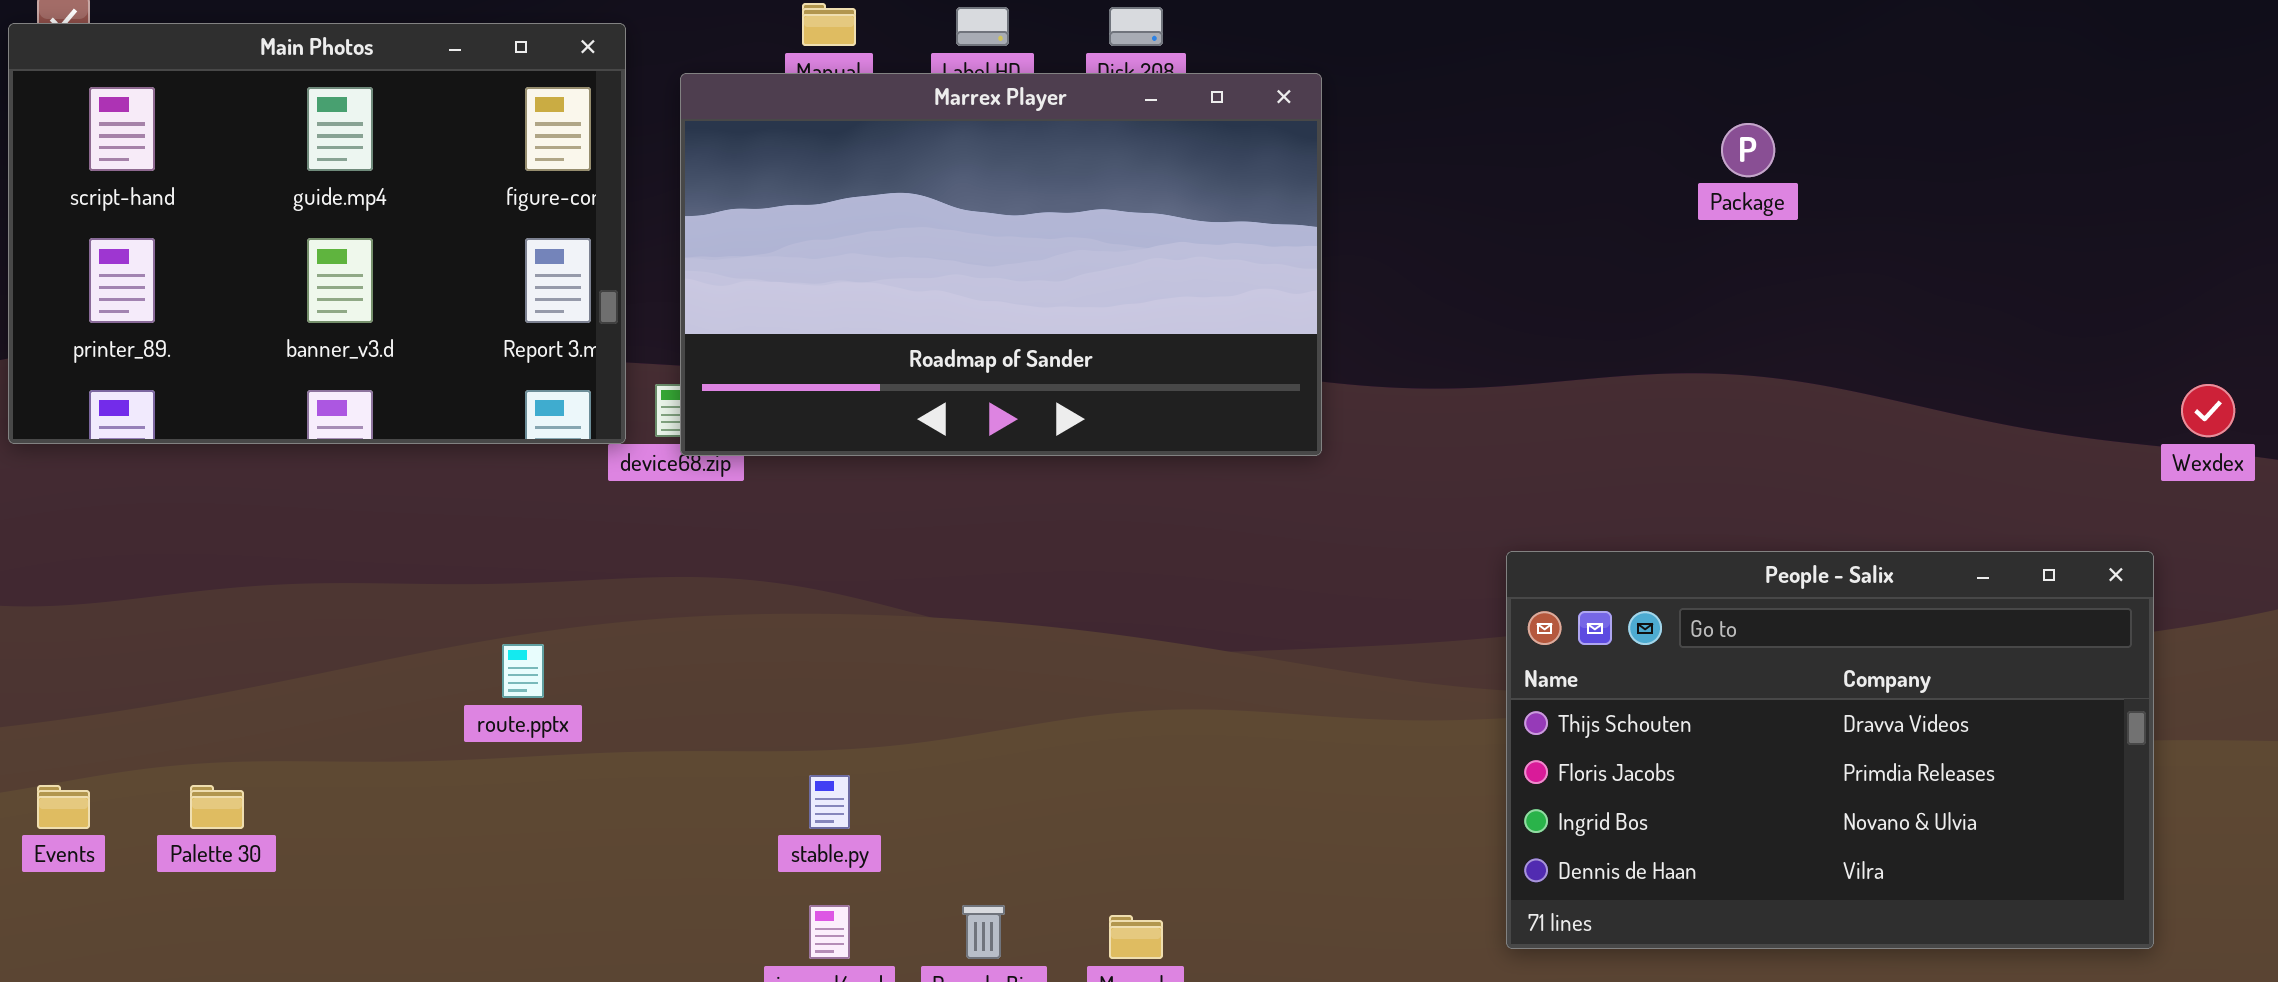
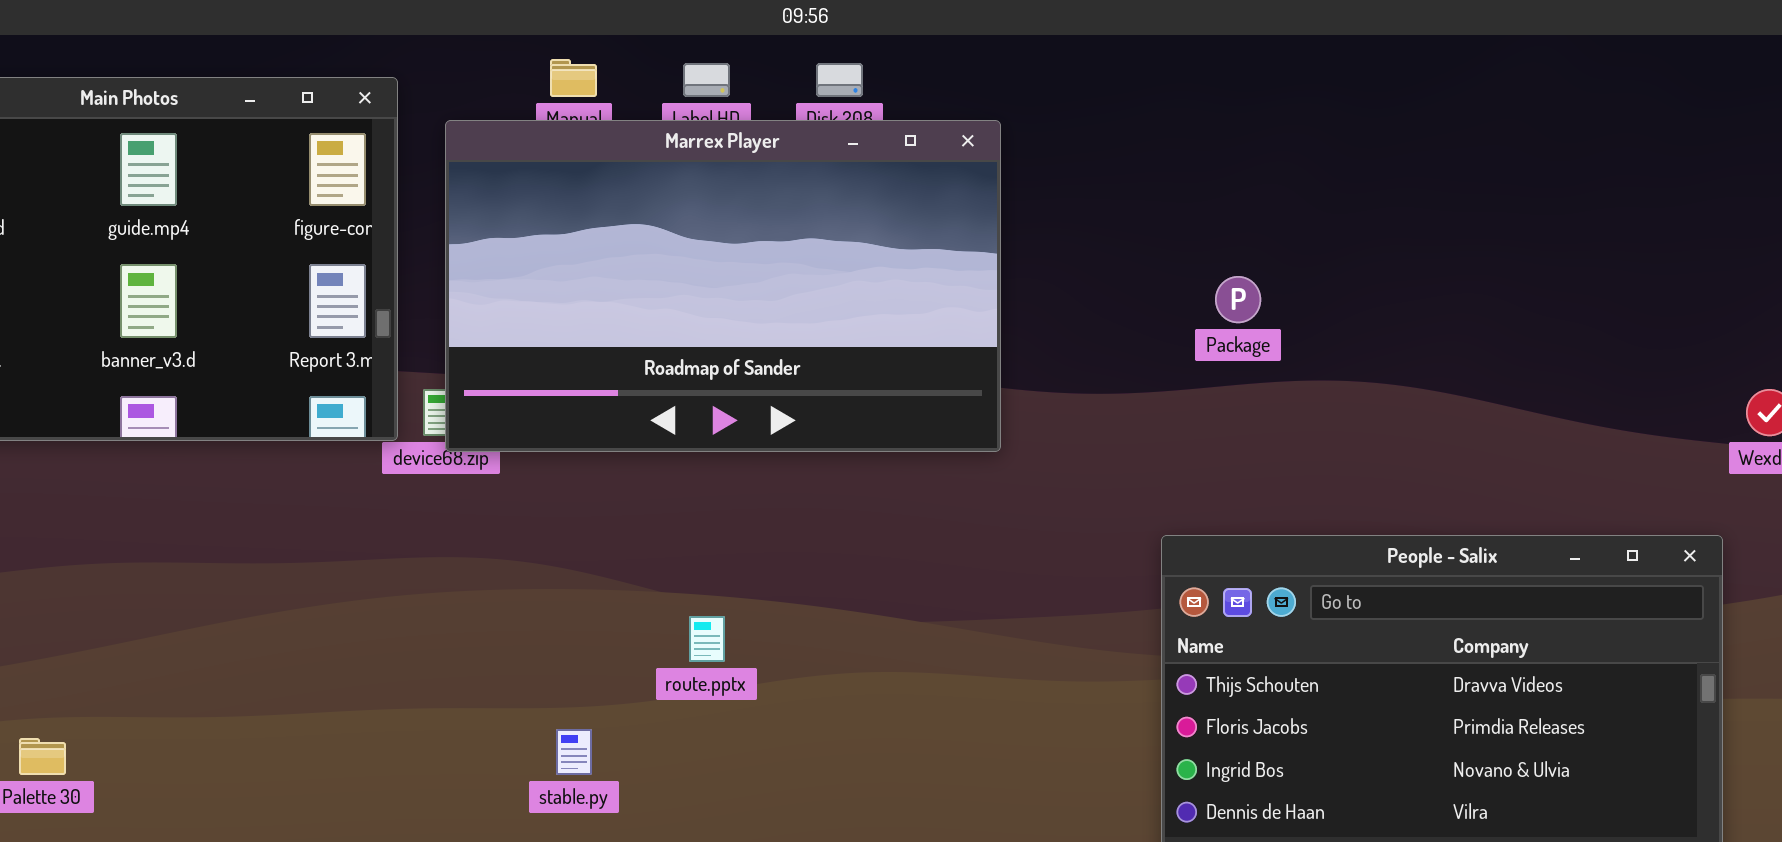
Package: [1721,123,1775,177] -> [1215,276,1261,323], moved
route.pptx: [502,644,544,698] -> [689,616,725,662], moved

